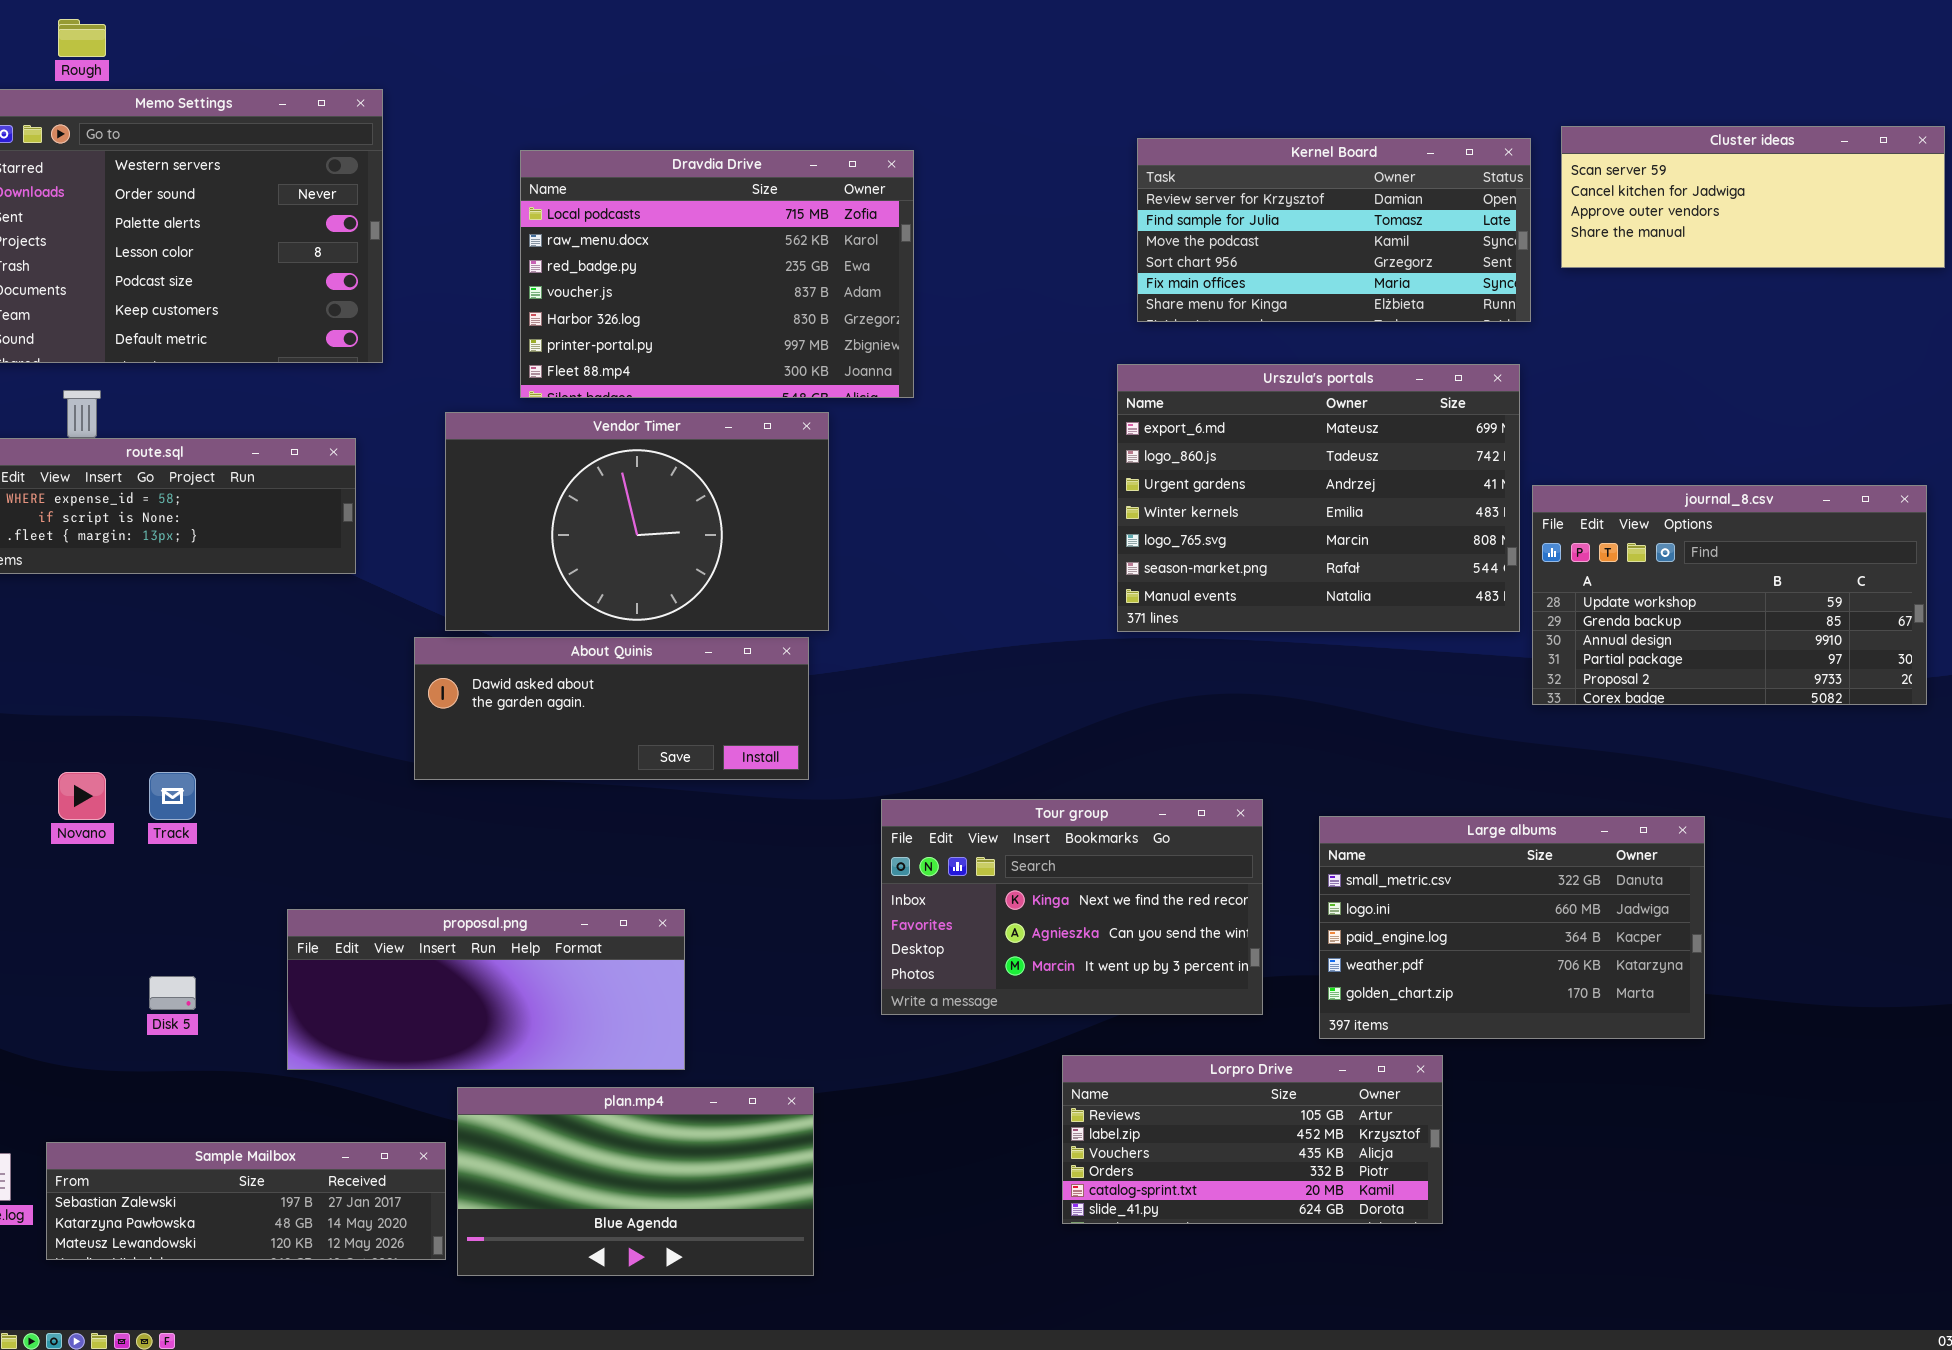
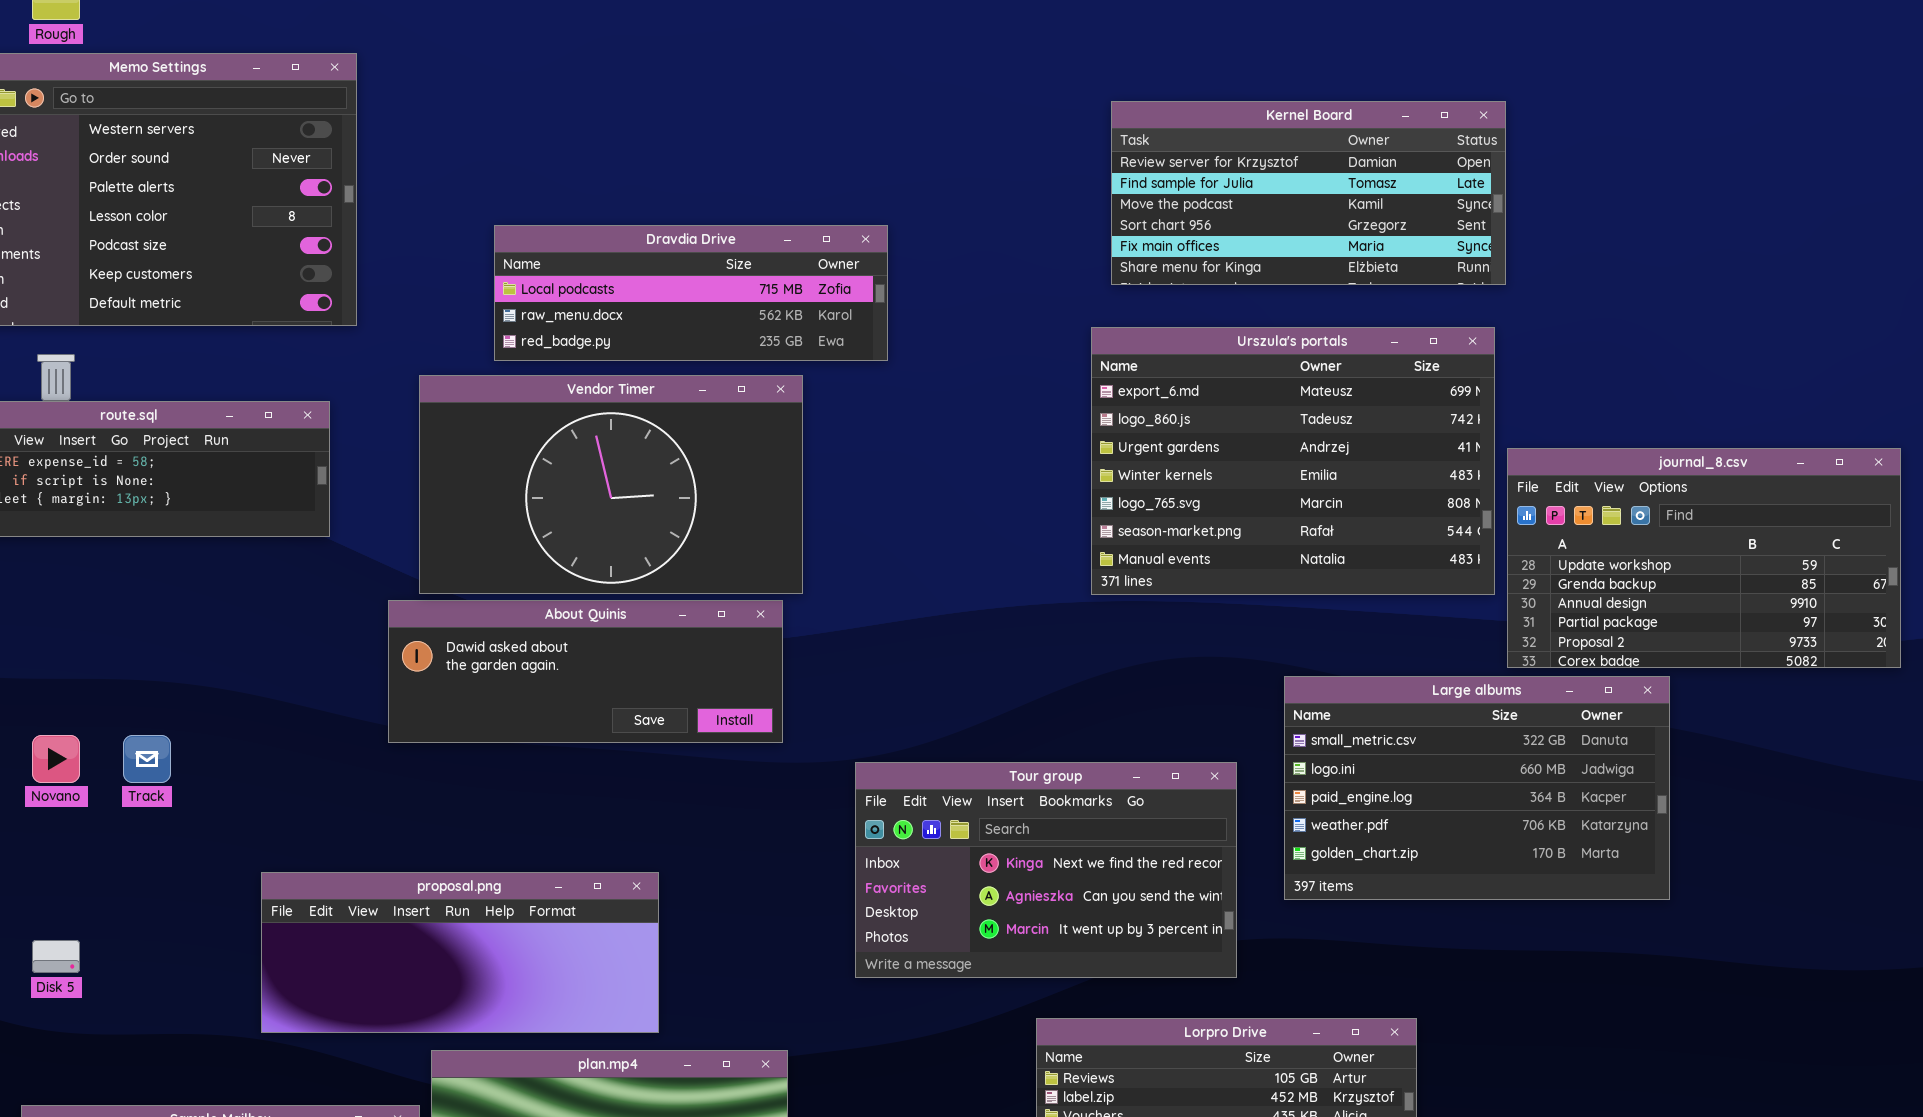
Cluster ideas: [1561,126,1945,268] -> none, closed
Dravdia Drive: [520,150,914,398] -> [494,225,888,361], resized
Large albums: [1319,816,1705,1039] -> [1284,676,1670,900], moved
Disk 5: [149,976,196,1010] -> [32,940,80,973], moved

